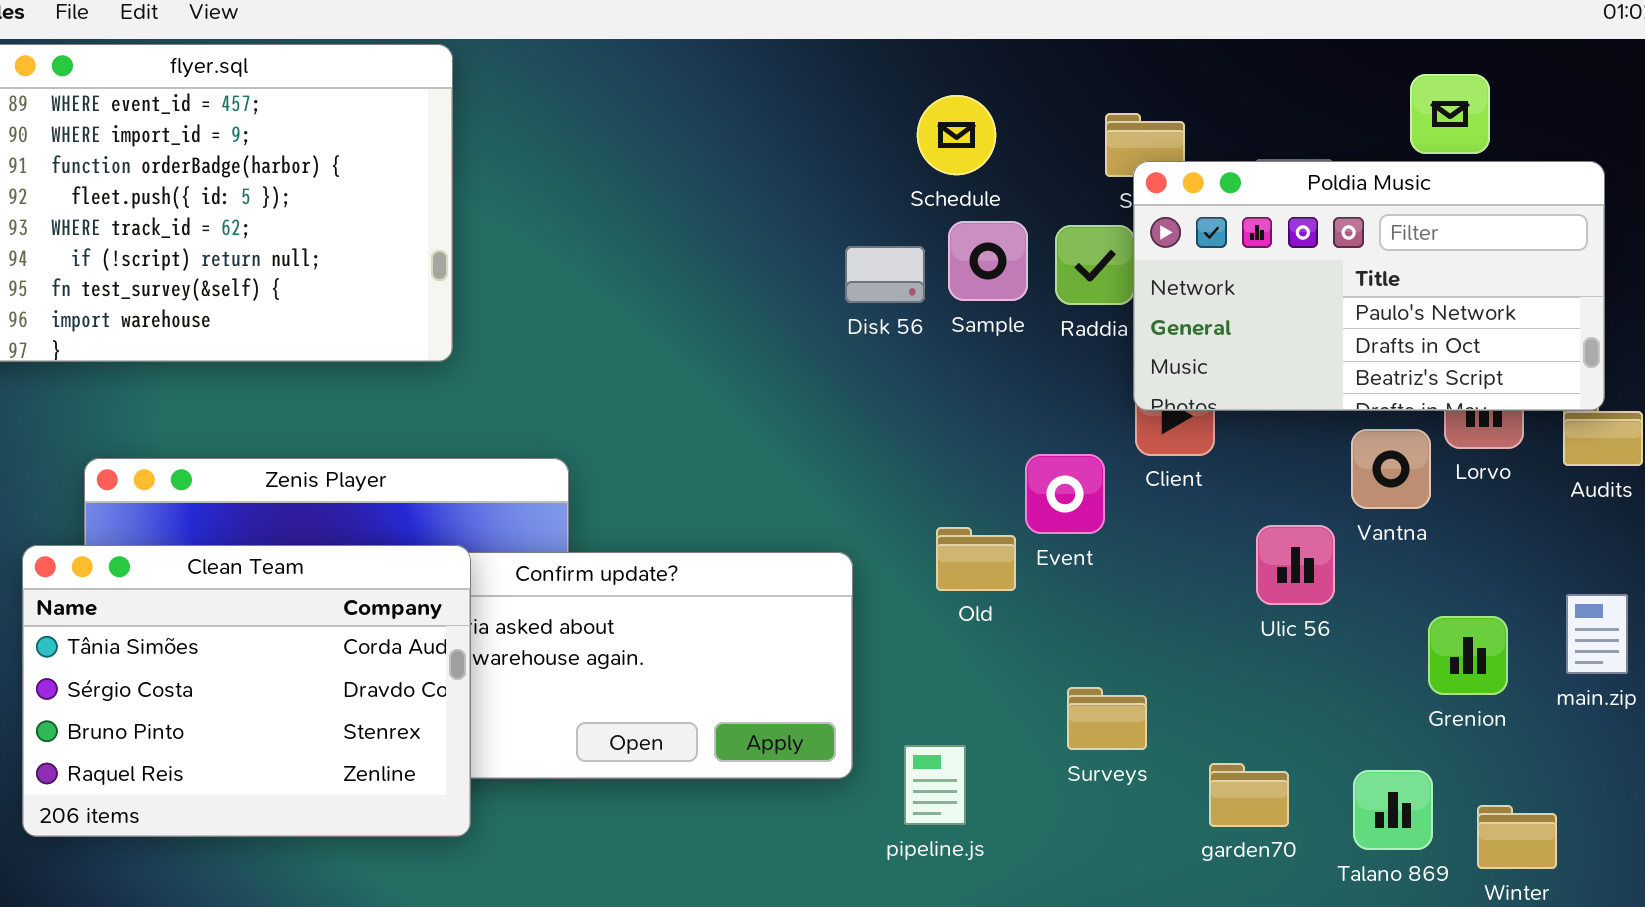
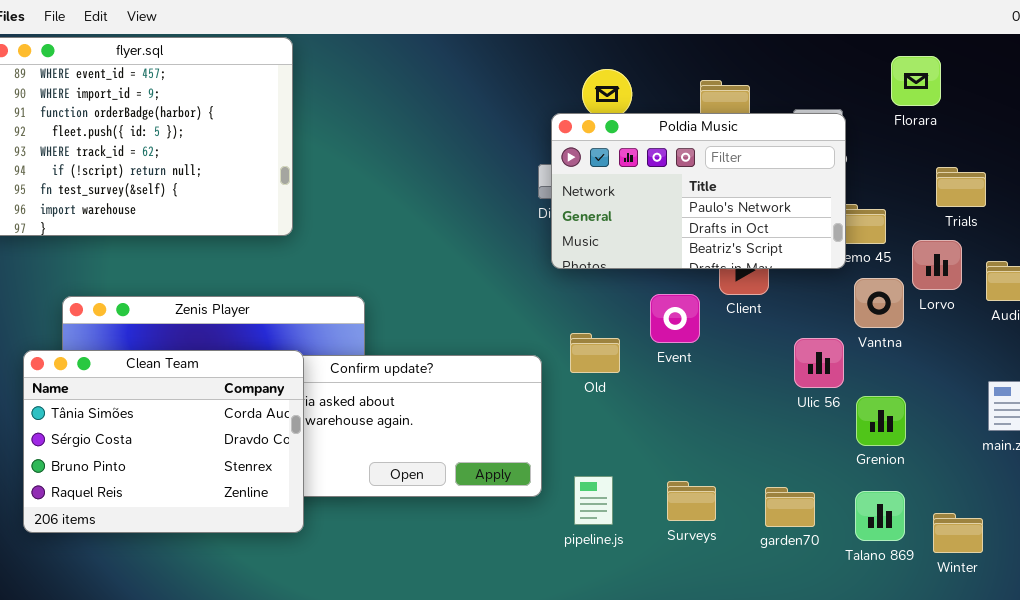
Poldia Music: [1133,161,1605,411] -> [551,113,846,269], moved
Old: [936,527,1016,591] -> [570,333,620,373], moved
Grenion: [1428,616,1508,695] -> [856,396,906,446], moved
Surveys: [1067,687,1147,750] -> [667,481,716,521], moved

